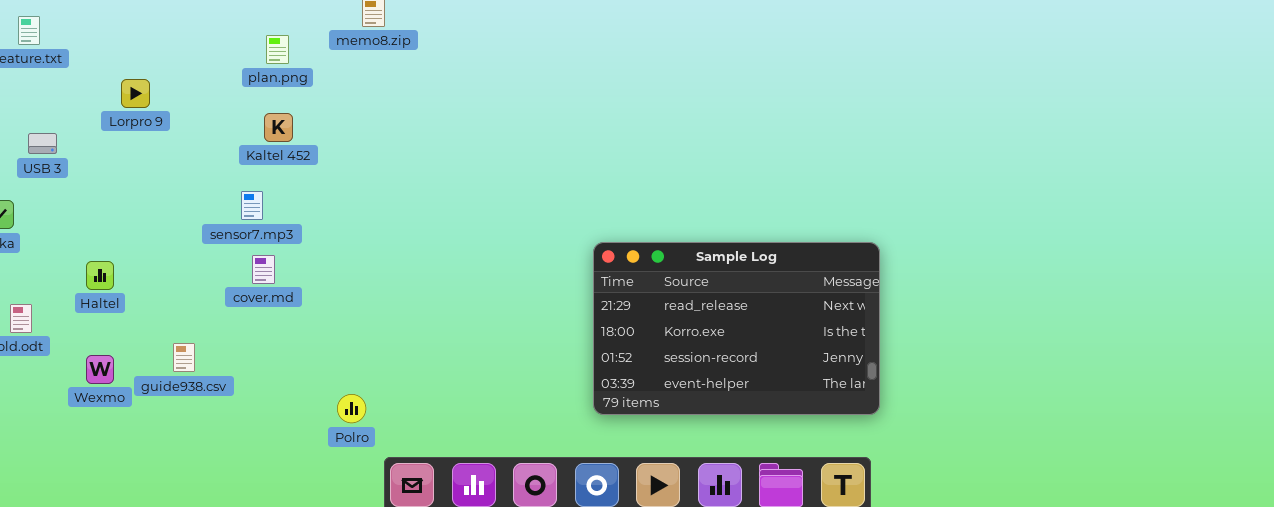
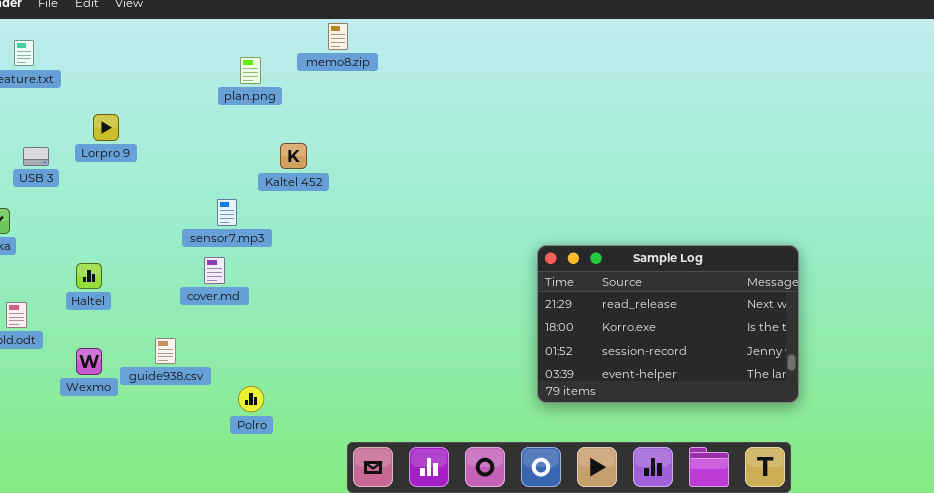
Lorpro 9: [121,79,150,108] -> [93,114,119,141], moved
Kaltel 452: [264,113,293,142] -> [280,143,307,169], moved
cover.md: [252,255,275,284] -> [204,257,225,284], moved
Polro: [337,394,366,423] -> [238,386,264,412], moved

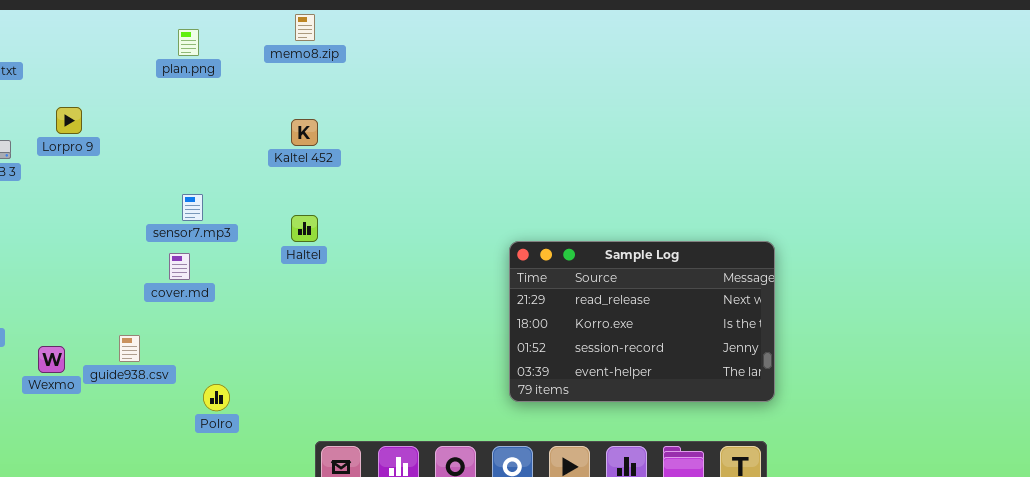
plan.png: [240,57,261,84] -> [178,29,199,56], moved
Kaltel 452: [280,143,307,169] -> [291,119,318,146], moved
Haltel: [76,263,102,289] -> [291,215,318,242], moved

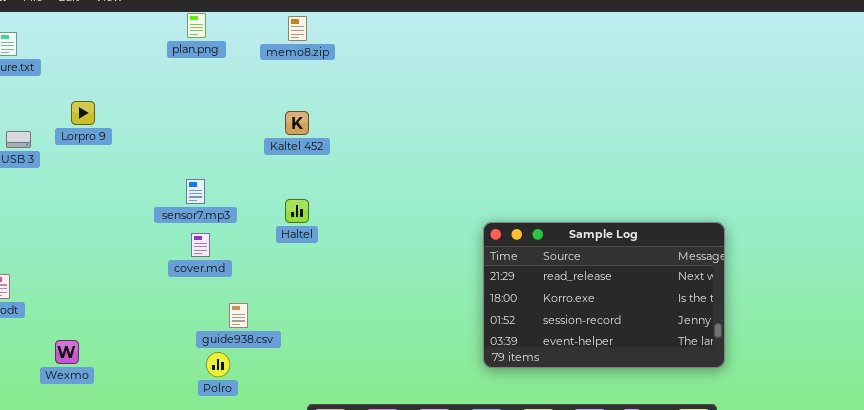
plan.png: [178,29,199,56] -> [187,13,206,38], moved
cover.md: [169,253,190,280] -> [191,233,210,257], moved
guide938.csv: [119,335,140,362] -> [229,303,248,328], moved
Wexmo: [38,346,65,373] -> [55,340,79,364], moved

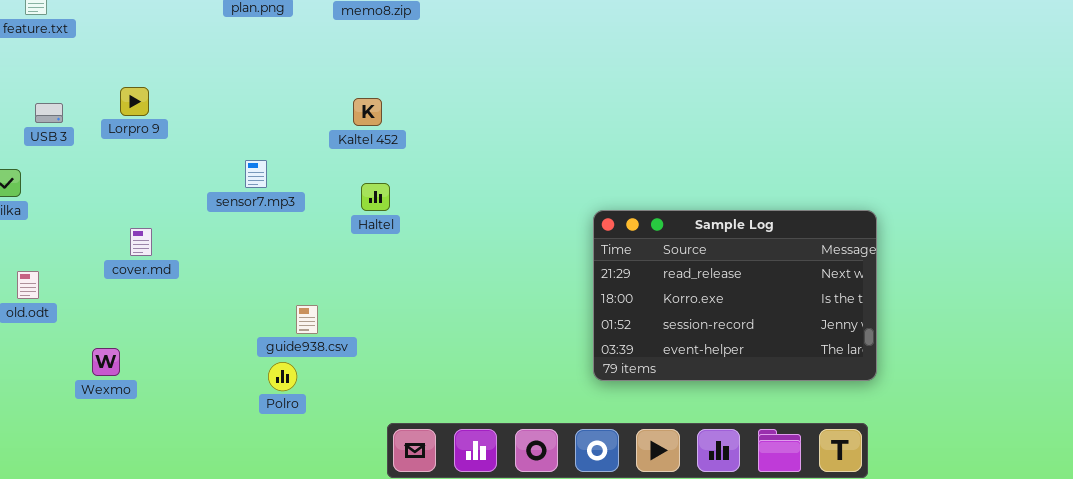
Lorpro 9: [71,101,95,125] -> [120,87,149,116], moved
Kaltel 452: [285,111,309,135] -> [353,98,382,126], moved
cover.md: [191,233,210,257] -> [130,228,152,256], moved

